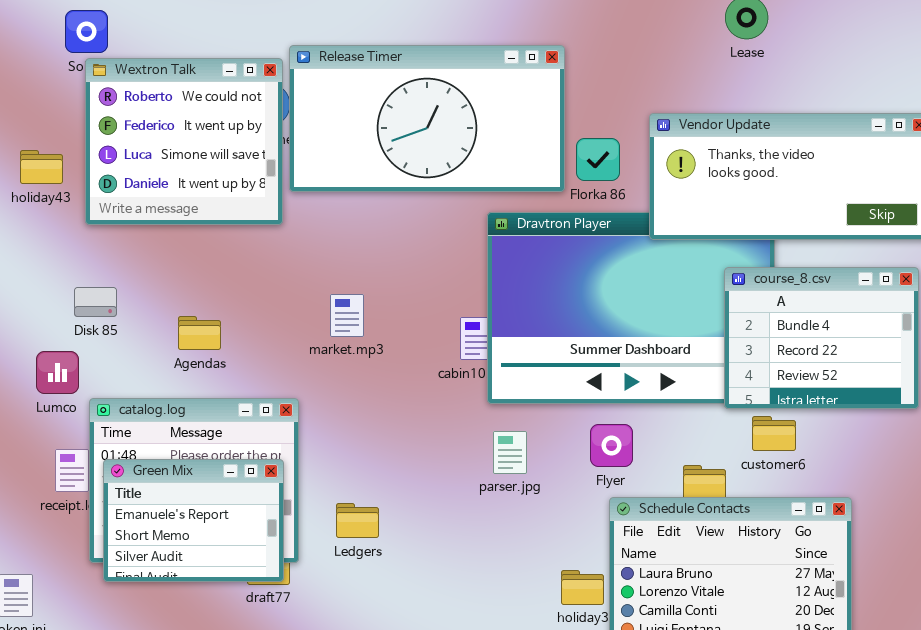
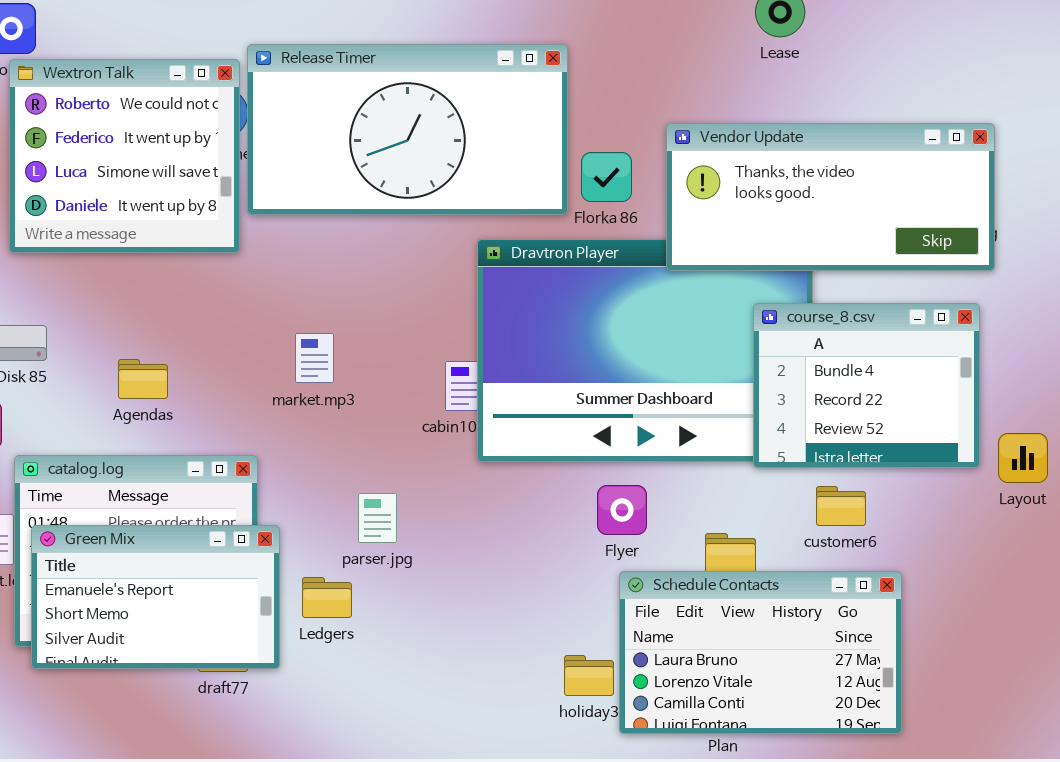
customer6: [752,416,796,451] -> [816,486,866,526], moved
parser.jpg: [493,431,527,474] -> [358,493,397,543], moved
Green Mix: [103,459,284,582] -> [31,525,280,669], resized

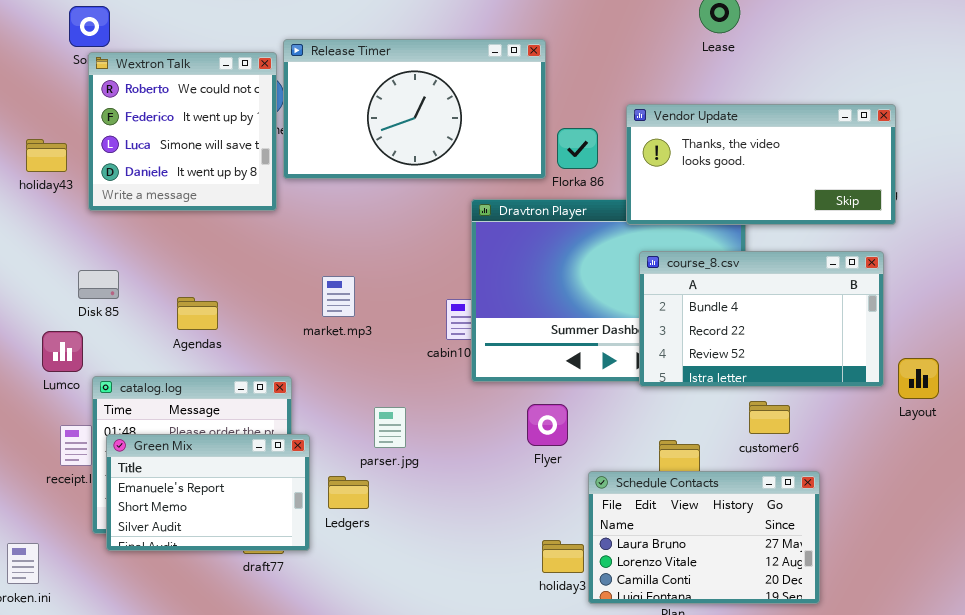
course_8.csv: [753,303,980,468] -> [639,251,884,387], resized
Flyer: [597,485,647,535] -> [527,404,568,446], moved

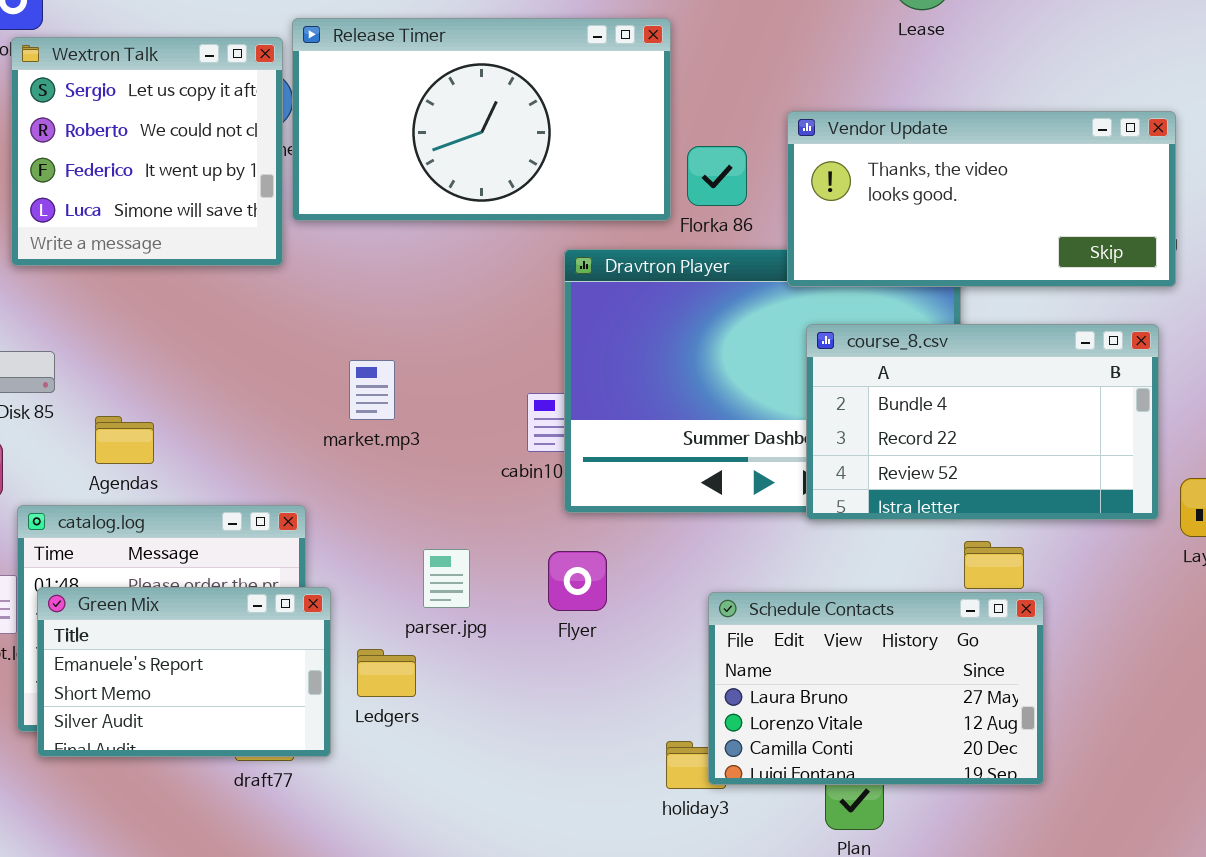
Wextron Talk: [88,52,277,211] -> [11,37,283,266], scrolled up 1 row
Agendas: [177,297,218,330] -> [95,416,154,464], moved
Flyer: [527,404,568,446] -> [548,551,607,611], moved
Schedule Contacts: [588,471,820,604] -> [708,592,1044,785], moved

